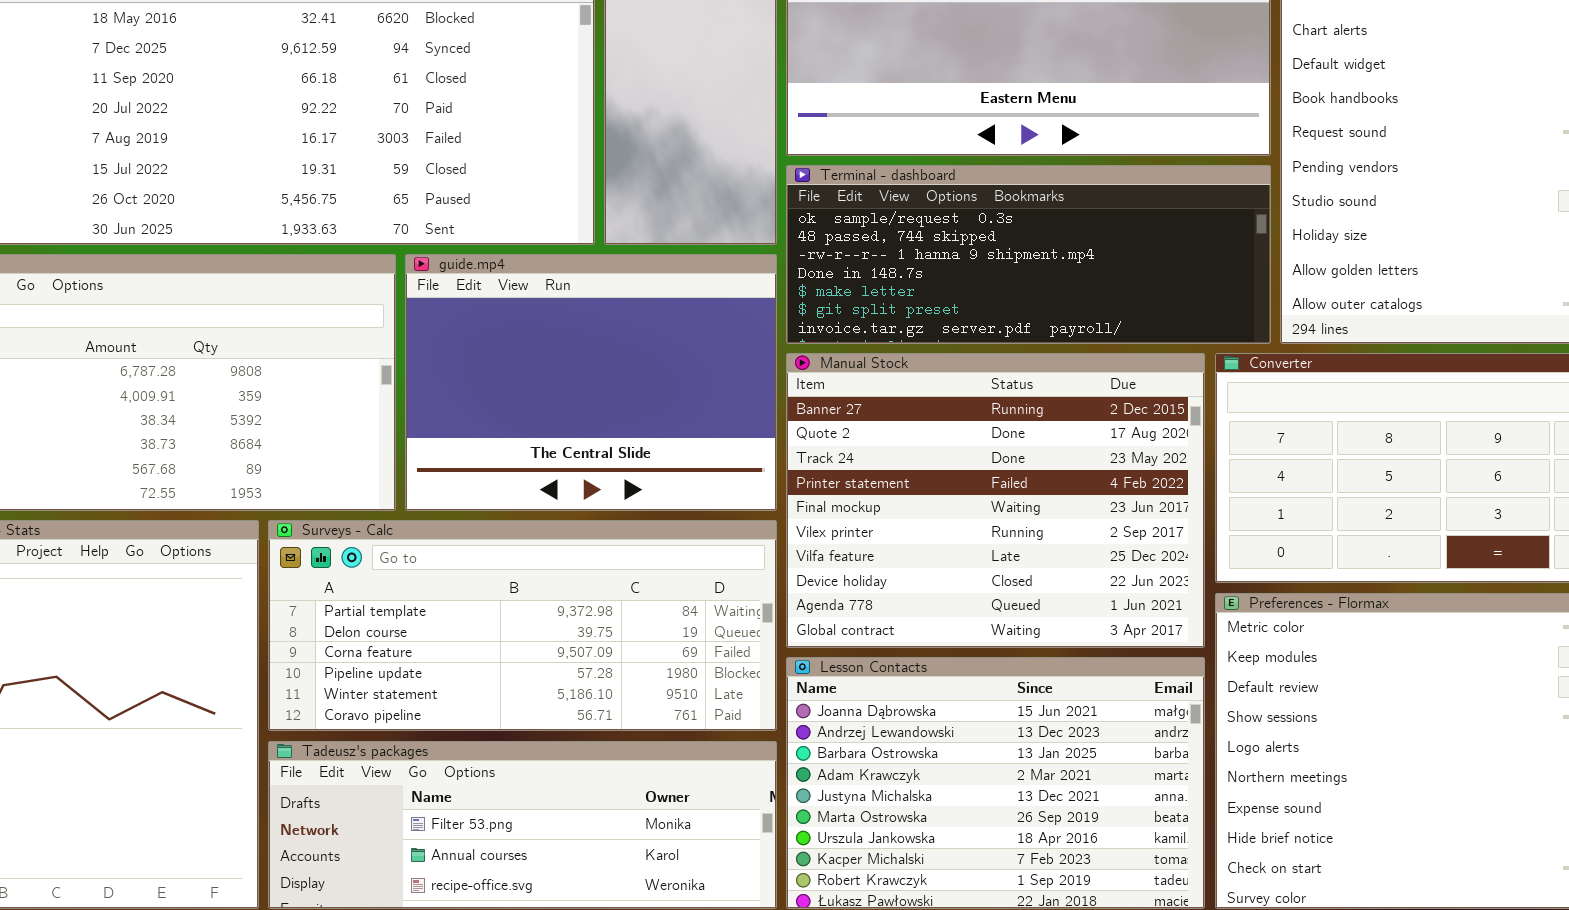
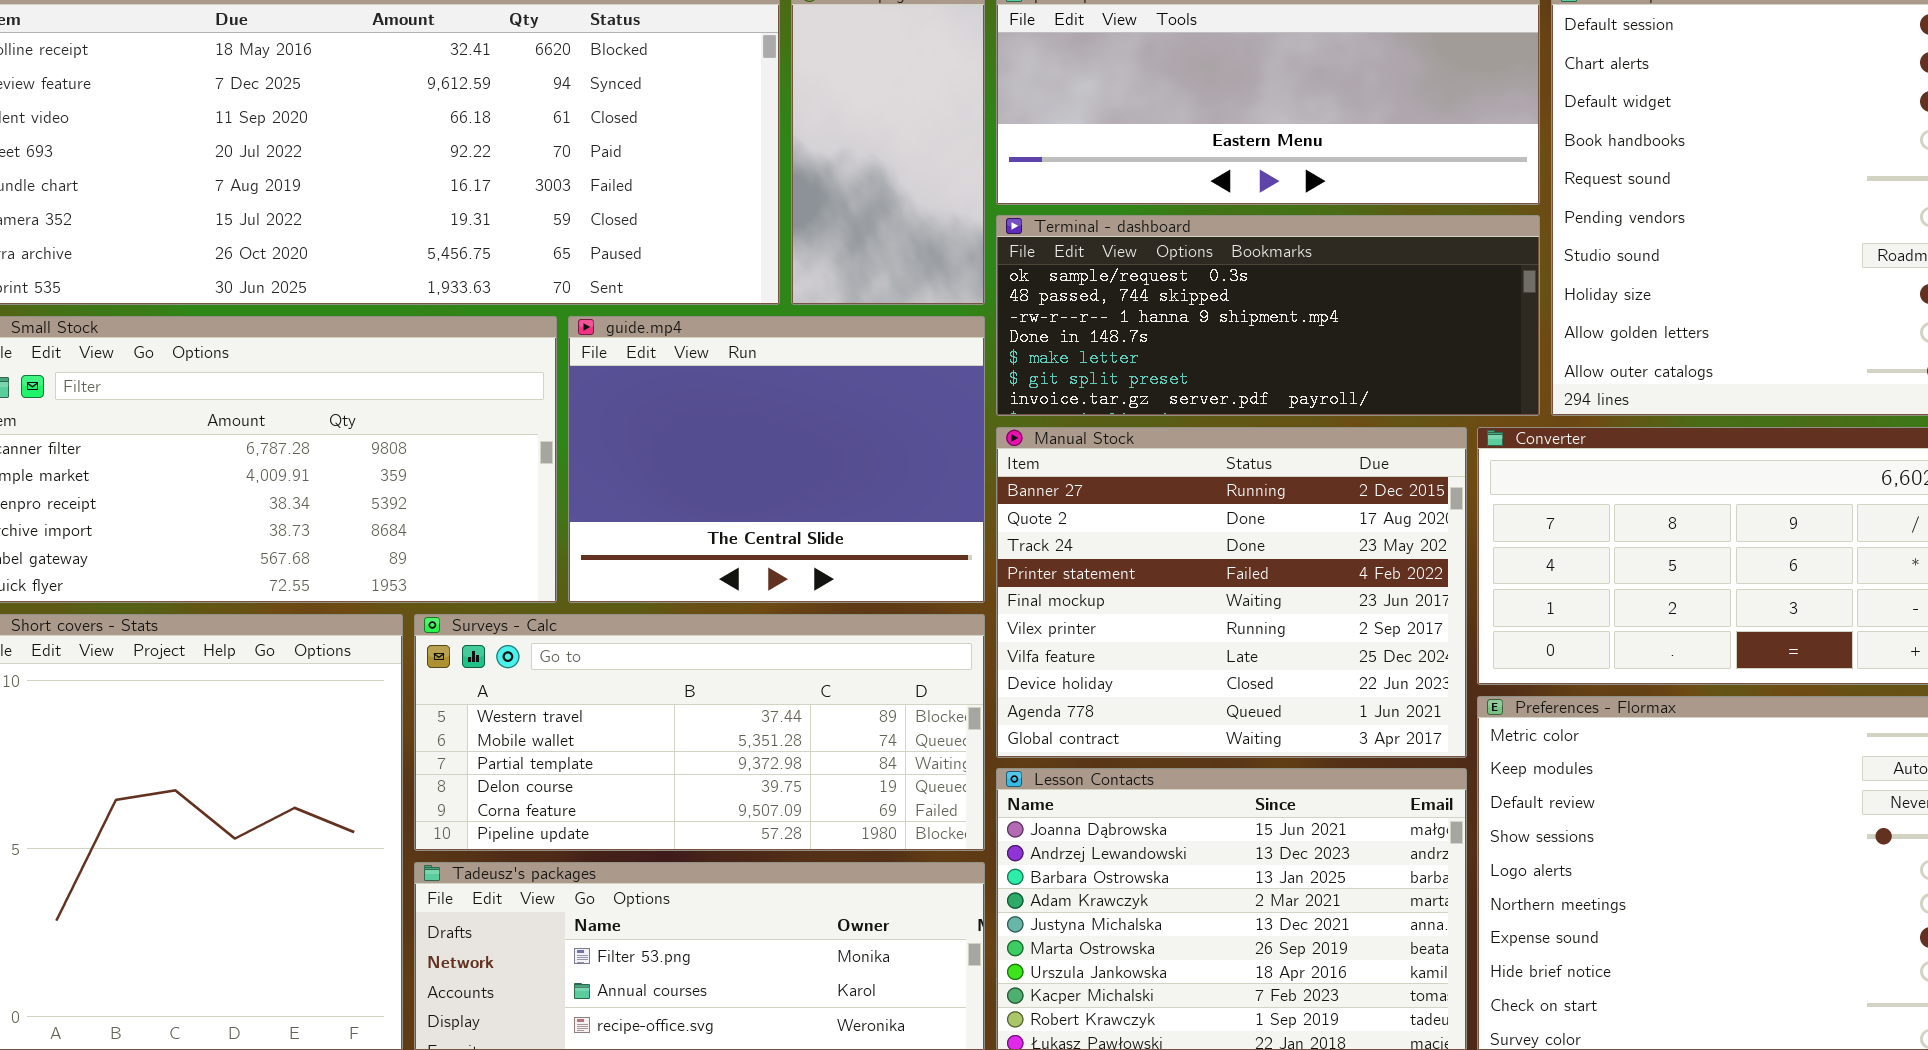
Surveys - Calc: [268,520,777,731] -> [414,614,985,851], scrolled up 2 rows

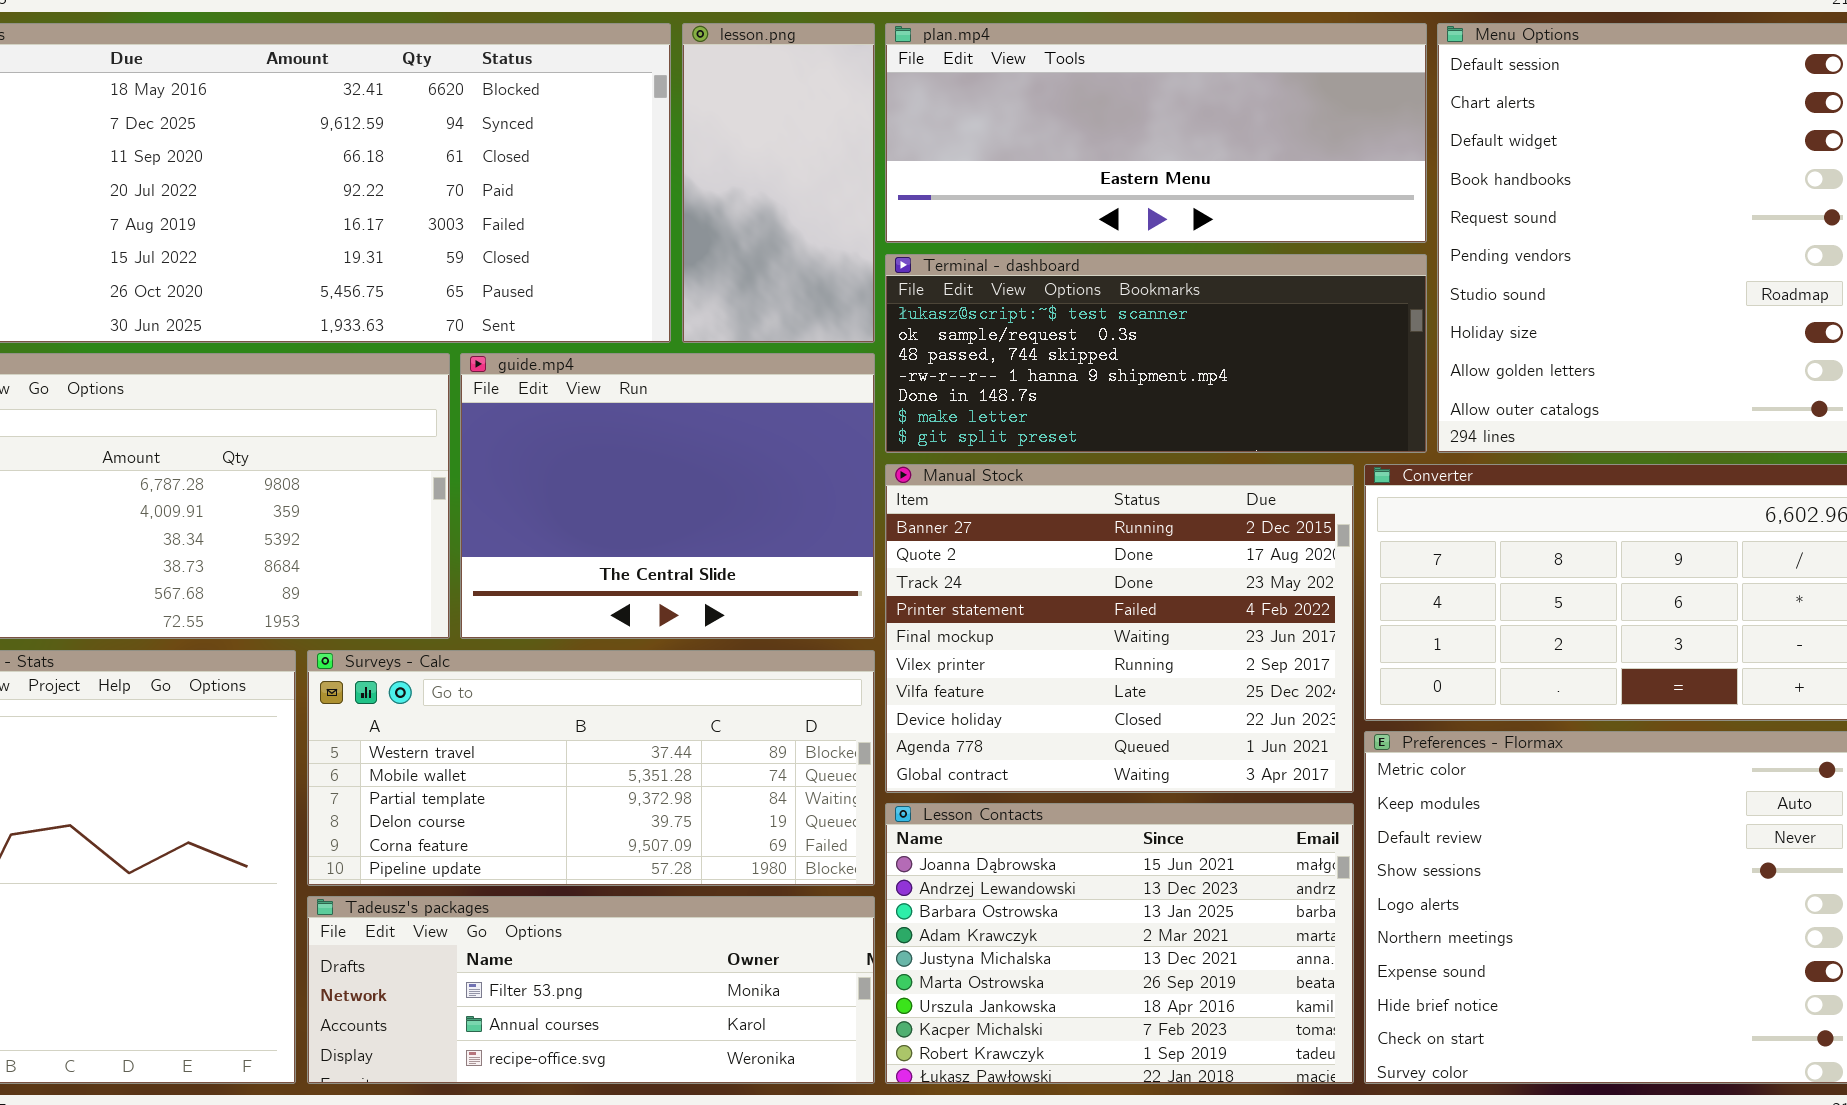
Terminal - dashboard: [996,215,1540,416] -> [885,254,1427,453], scrolled up 1 row

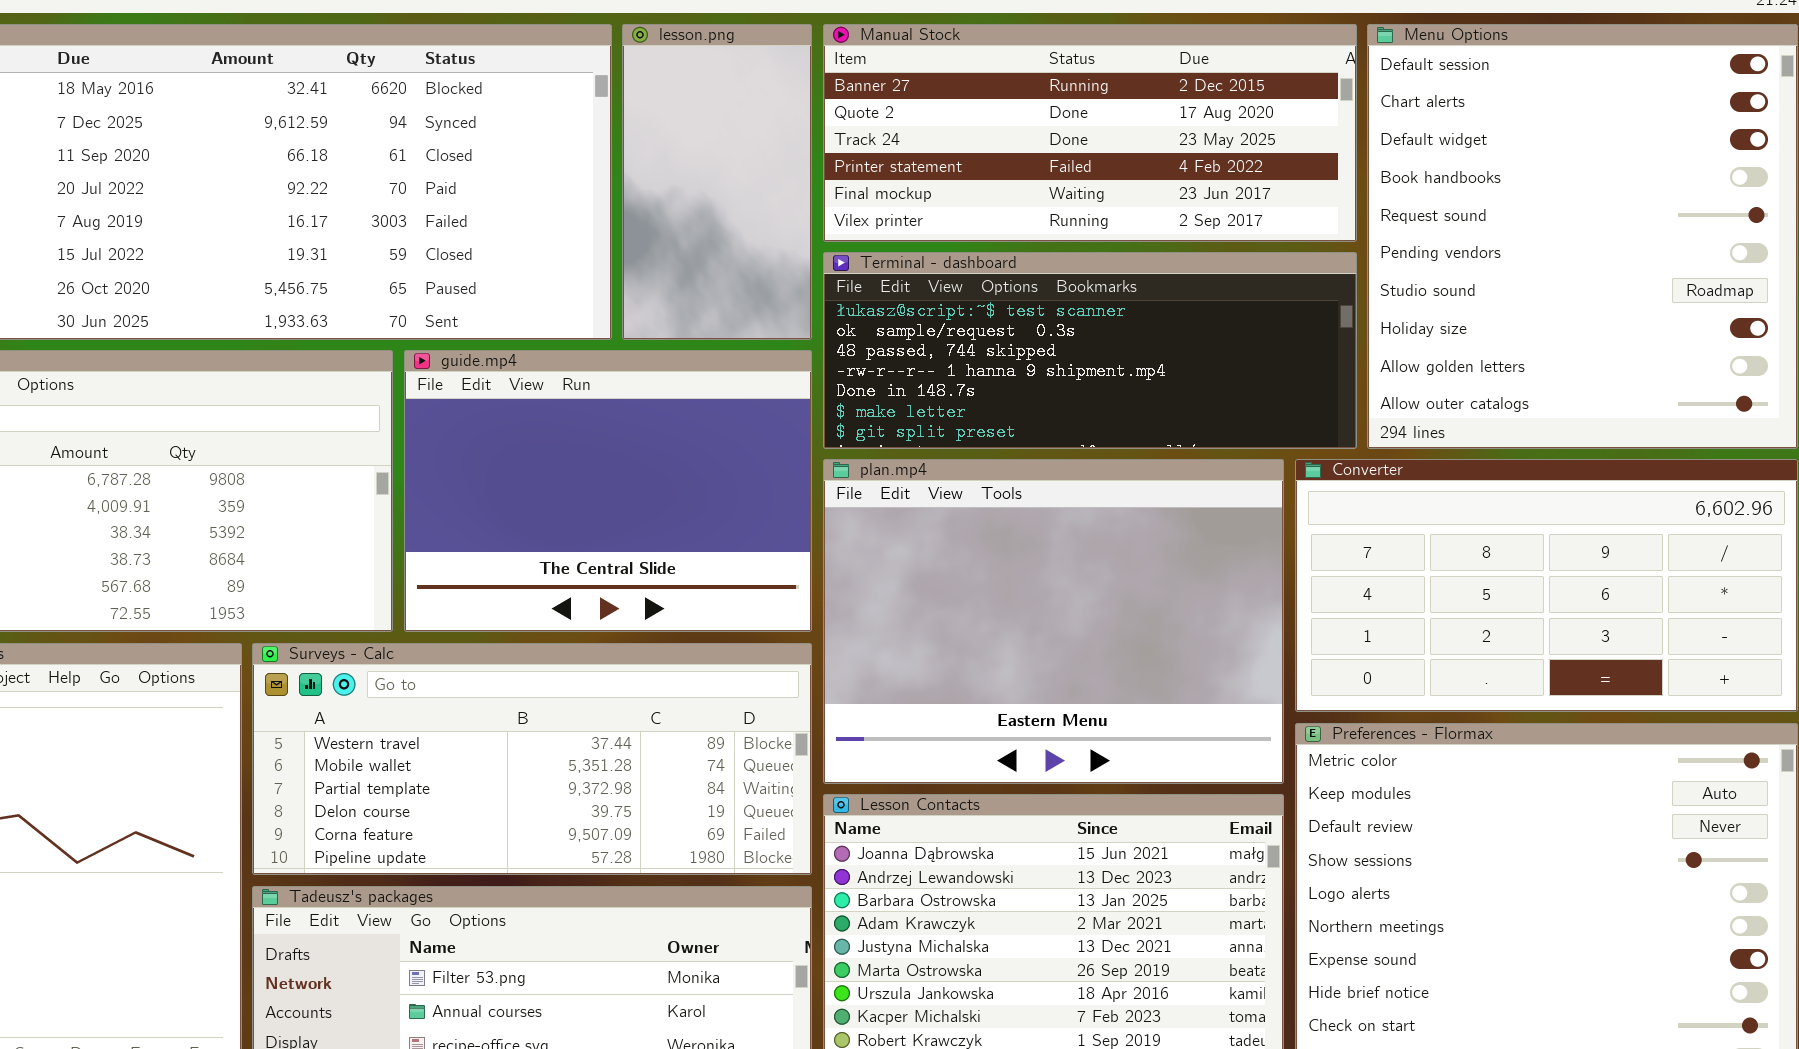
plan.mp4: [885,23,1427,243] -> [823,459,1284,784], moved, resized
Manual Stock: [885,464,1354,793] -> [823,24,1357,242], moved, resized

